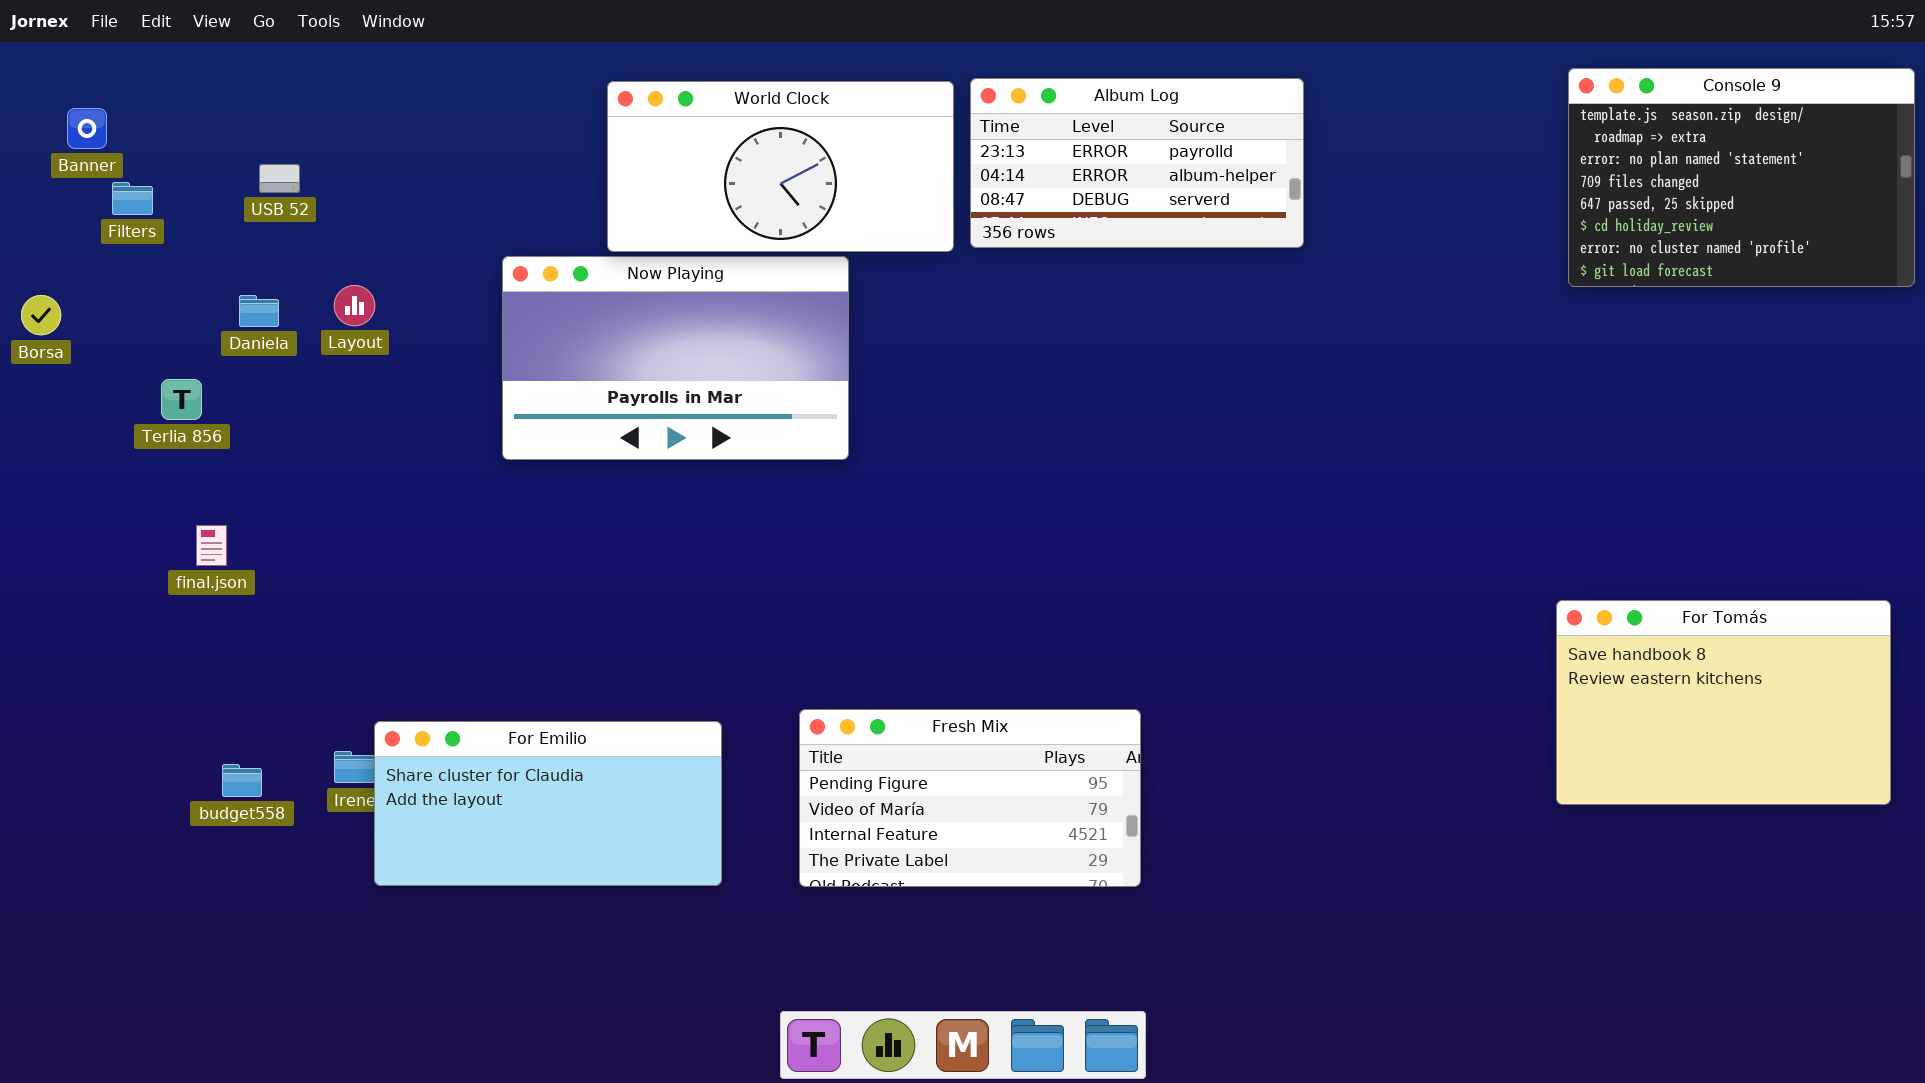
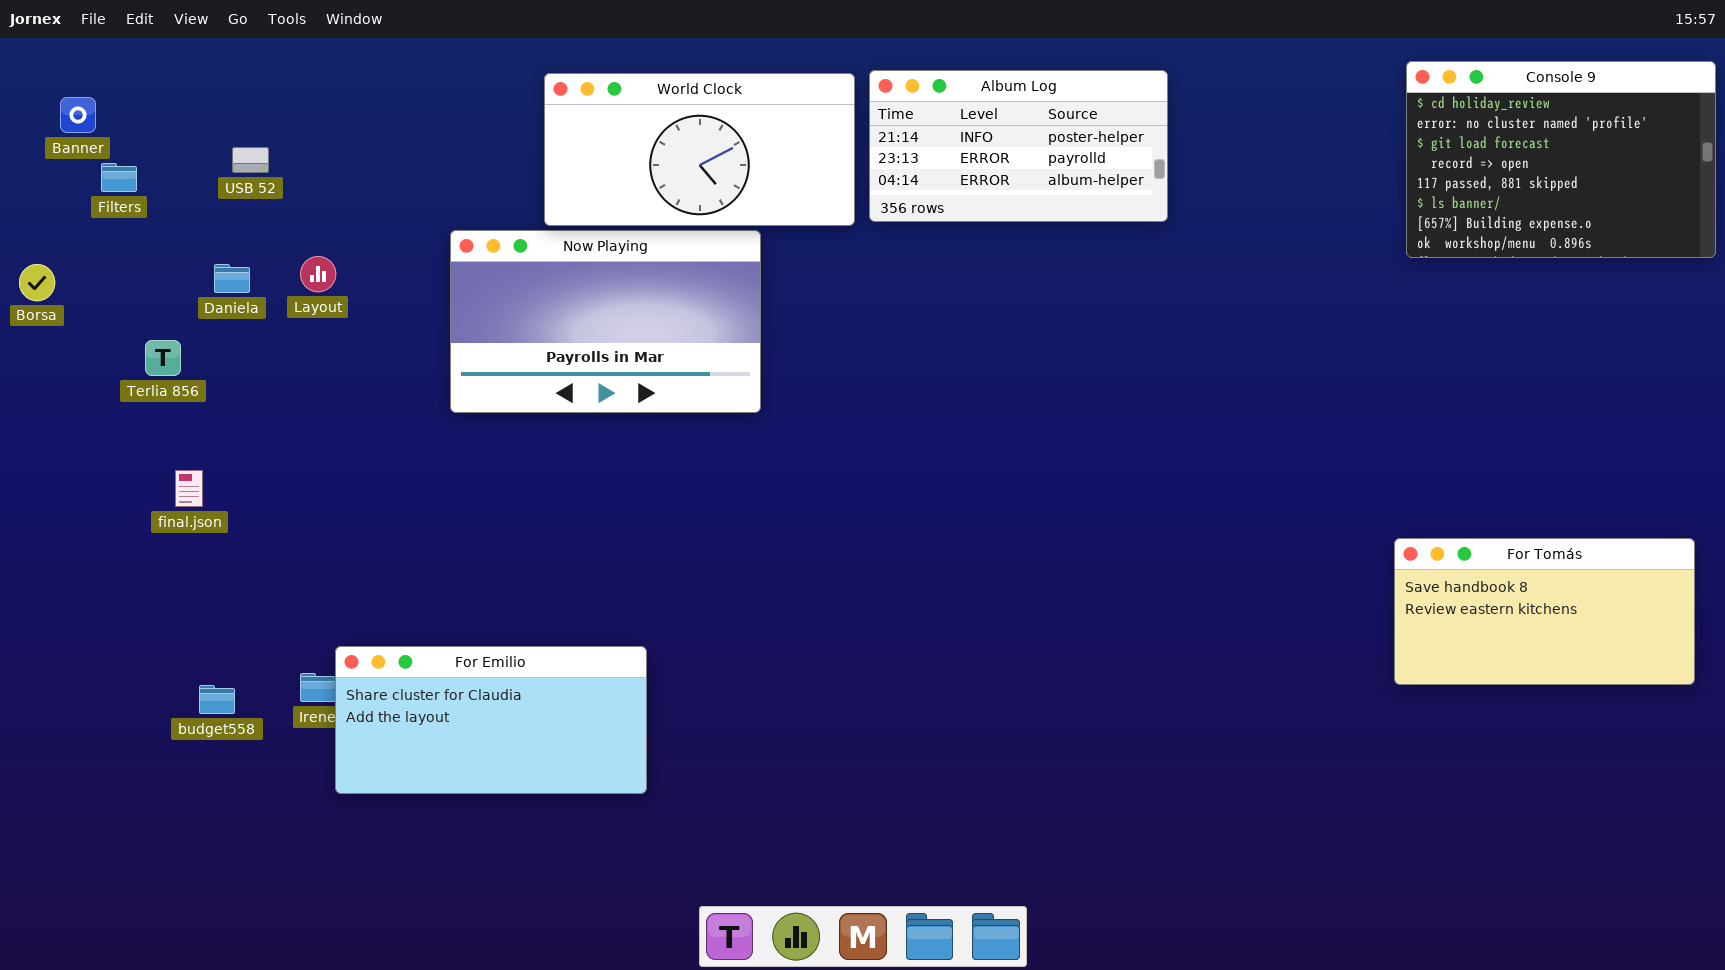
Console 9: [1568,68,1915,287] -> [1406,61,1716,258], scrolled down 5 rows
Album Log: [970,78,1304,248] -> [869,70,1168,222], scrolled up 1 row
For Tomás: [1556,600,1891,805] -> [1394,538,1695,685], resized
Fresh Mix: [799,709,1141,887] -> none, closed

